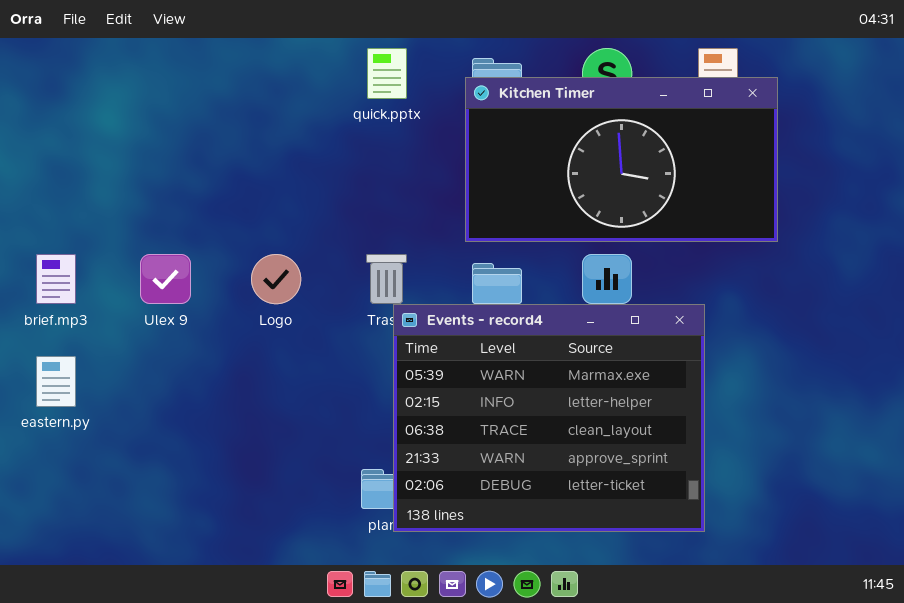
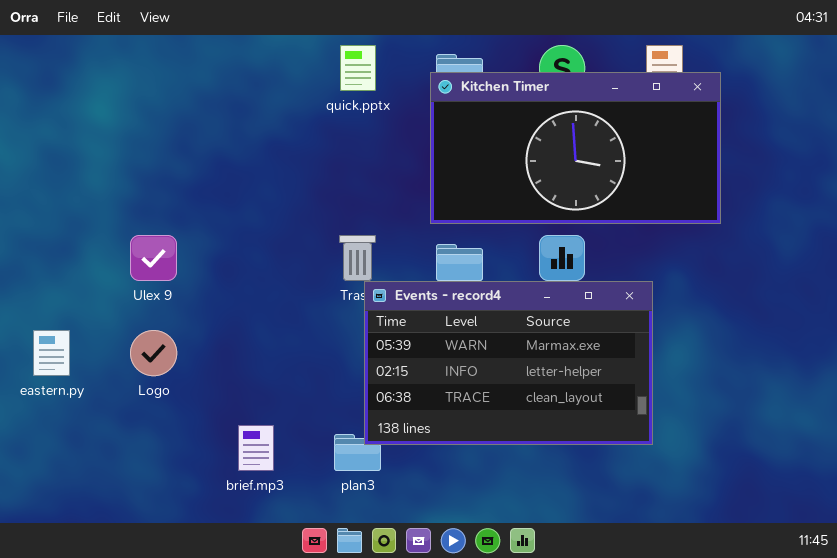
brief.mp3: [36,254,76,304] -> [238,425,274,471], moved
Logo: [251,254,301,304] -> [130,330,177,376], moved
Events - record4: [393,304,705,532] -> [364,281,653,445], resized

